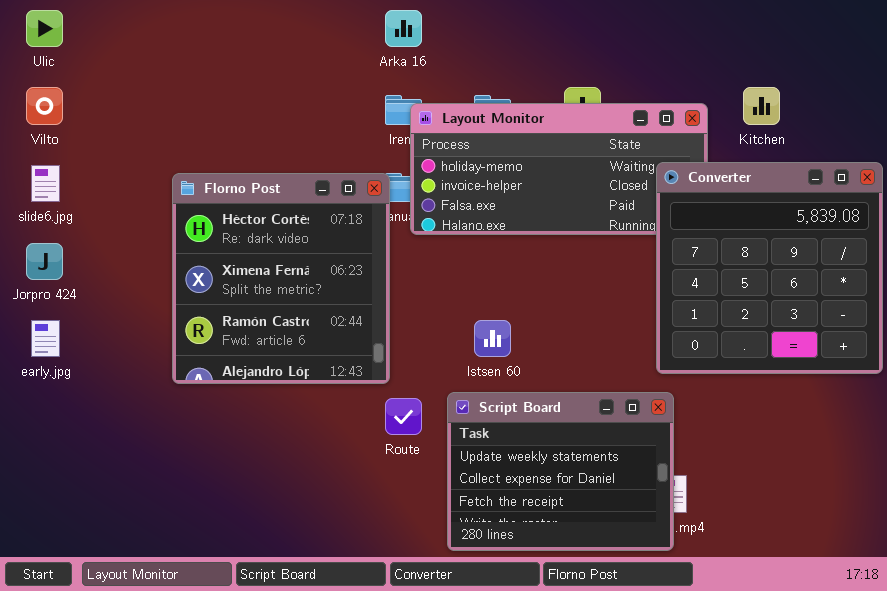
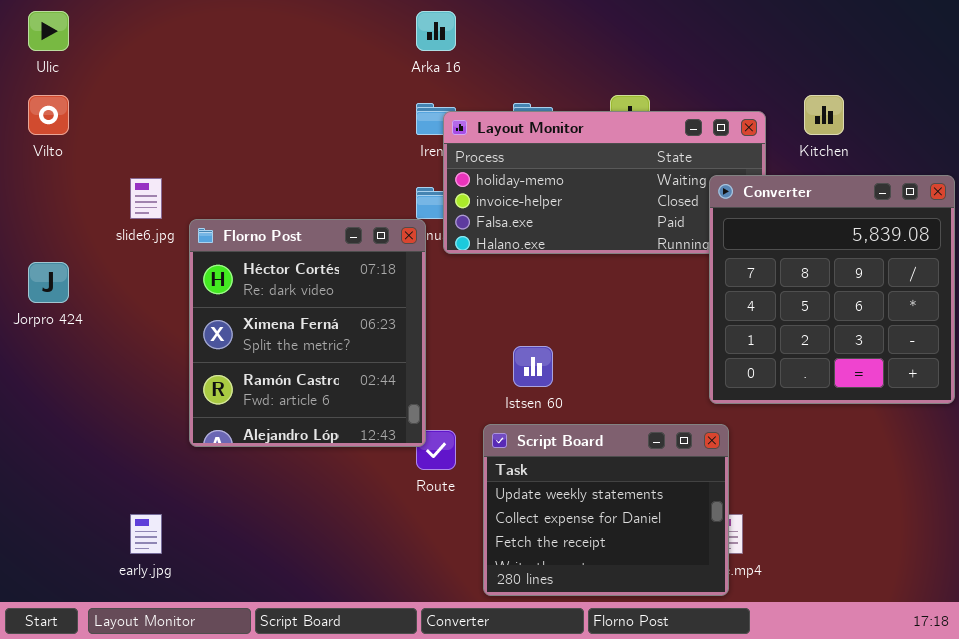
slide6.jpg: [31,165,60,202] -> [130,178,162,219], moved
Florno Post: [172,173,390,384] -> [189,219,426,447], moved
early.jpg: [31,320,60,357] -> [130,514,162,554], moved

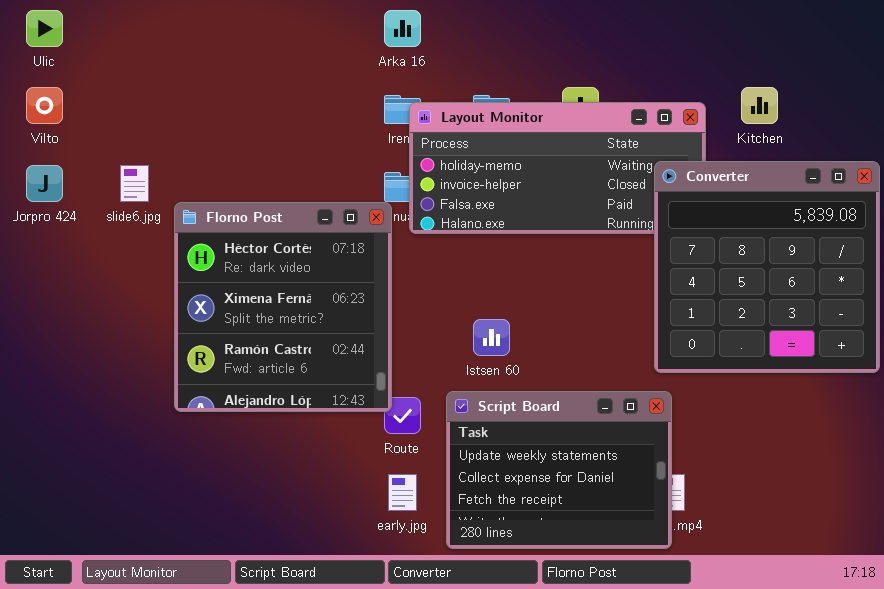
Jorpro 424: [28,262,69,303] -> [26,165,63,202], moved
early.jpg: [130,514,162,554] -> [388,474,417,511], moved

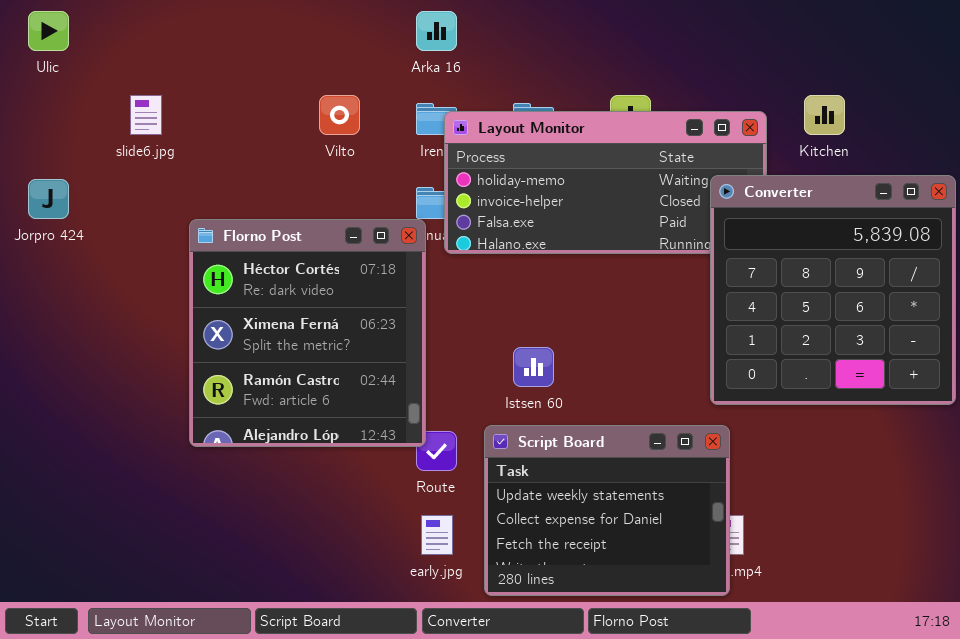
Vilto: [26,87,63,124] -> [319,95,360,135], moved
slide6.jpg: [120,165,149,202] -> [130,95,162,135], moved

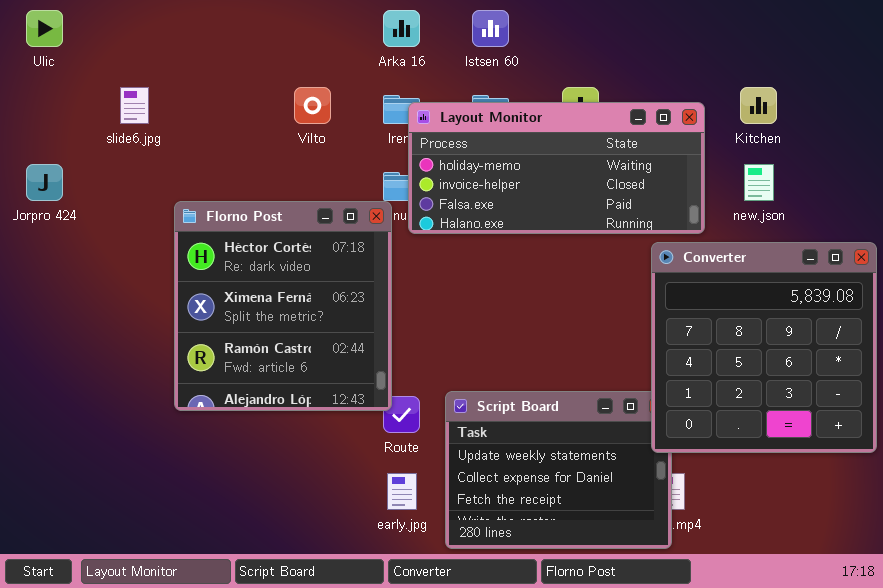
Converter: [710,175,956,405] -> [651,242,877,453], moved
Istsen 60: [513,347,554,387] -> [472,10,509,47], moved

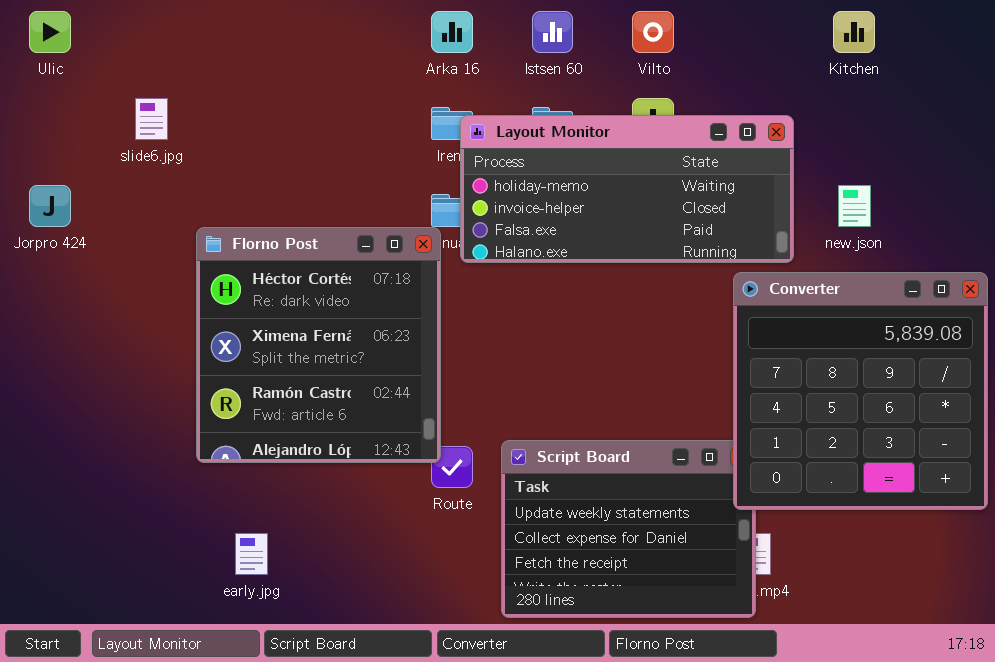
Vilto: [294,87,331,124] -> [632,11,674,53], moved
Kitchen: [740,87,777,124] -> [833,11,875,53], moved
early.jpg: [387,473,417,510] -> [235,533,268,575], moved

